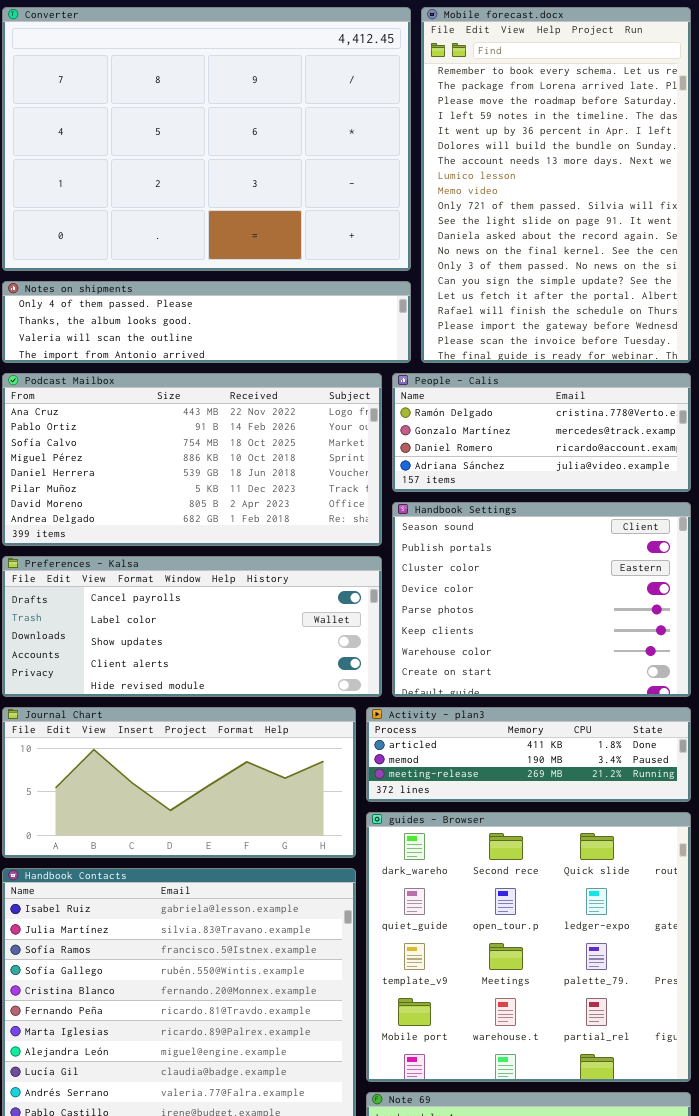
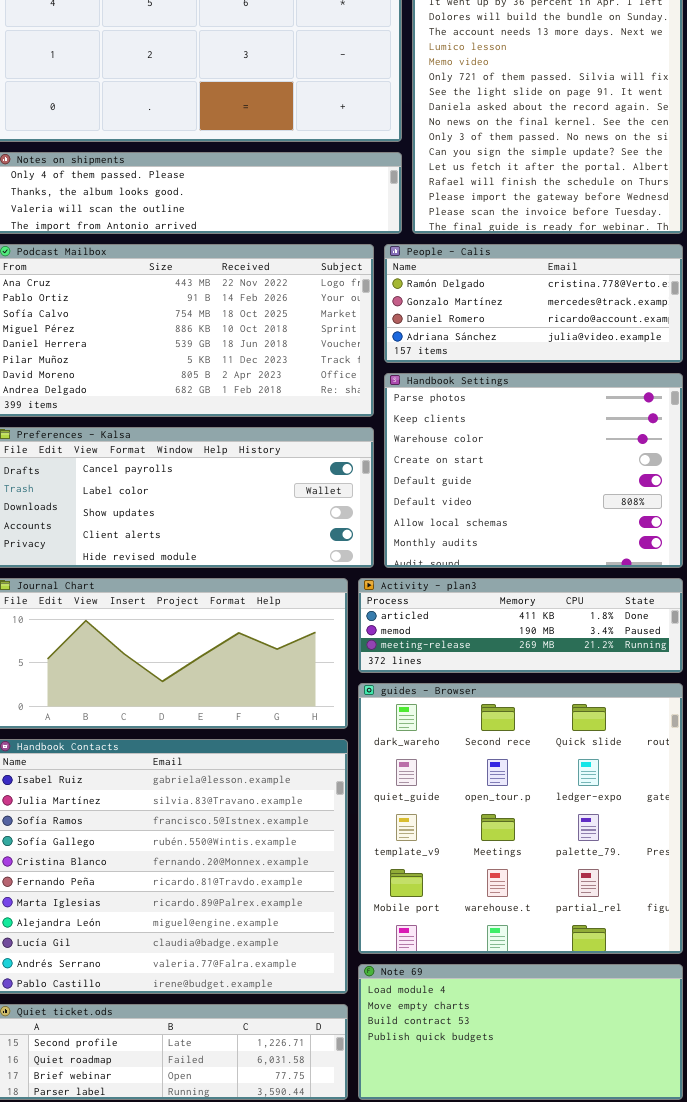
Handbook Settings: [392,502,691,697] -> [384,373,683,568], scrolled down 4 rows

